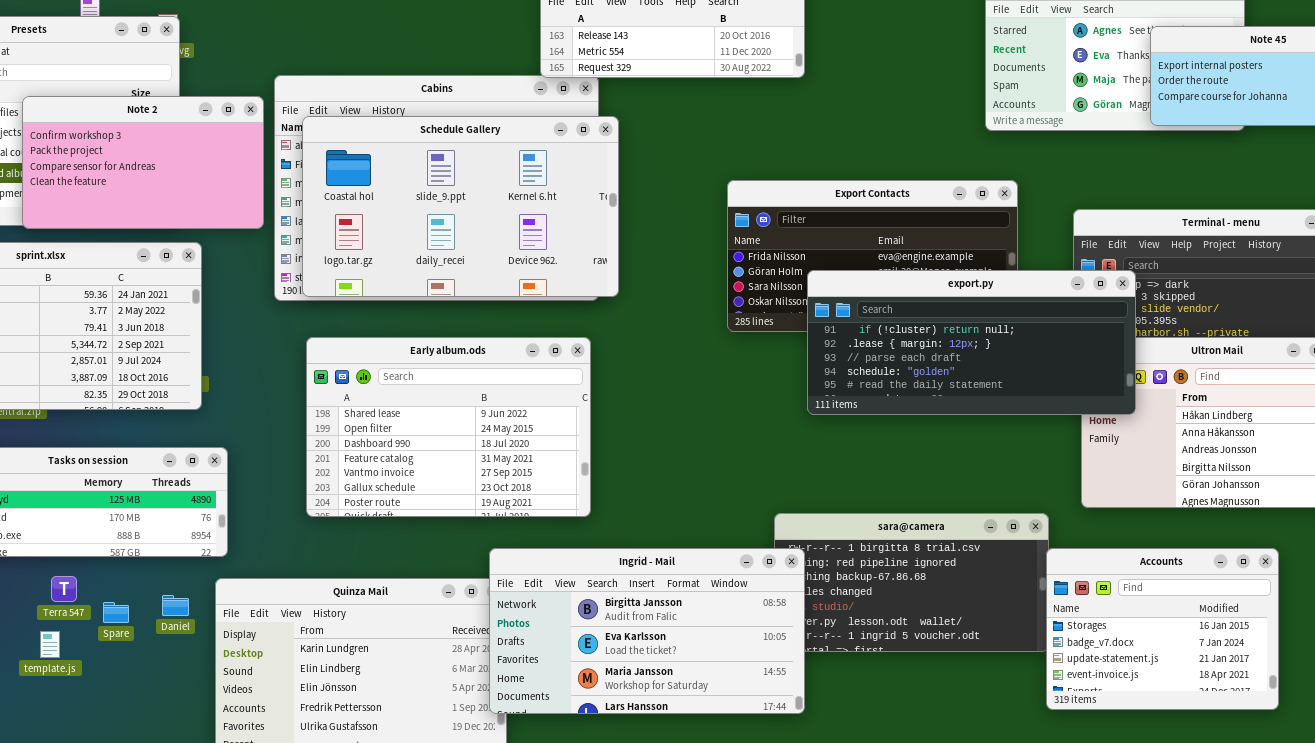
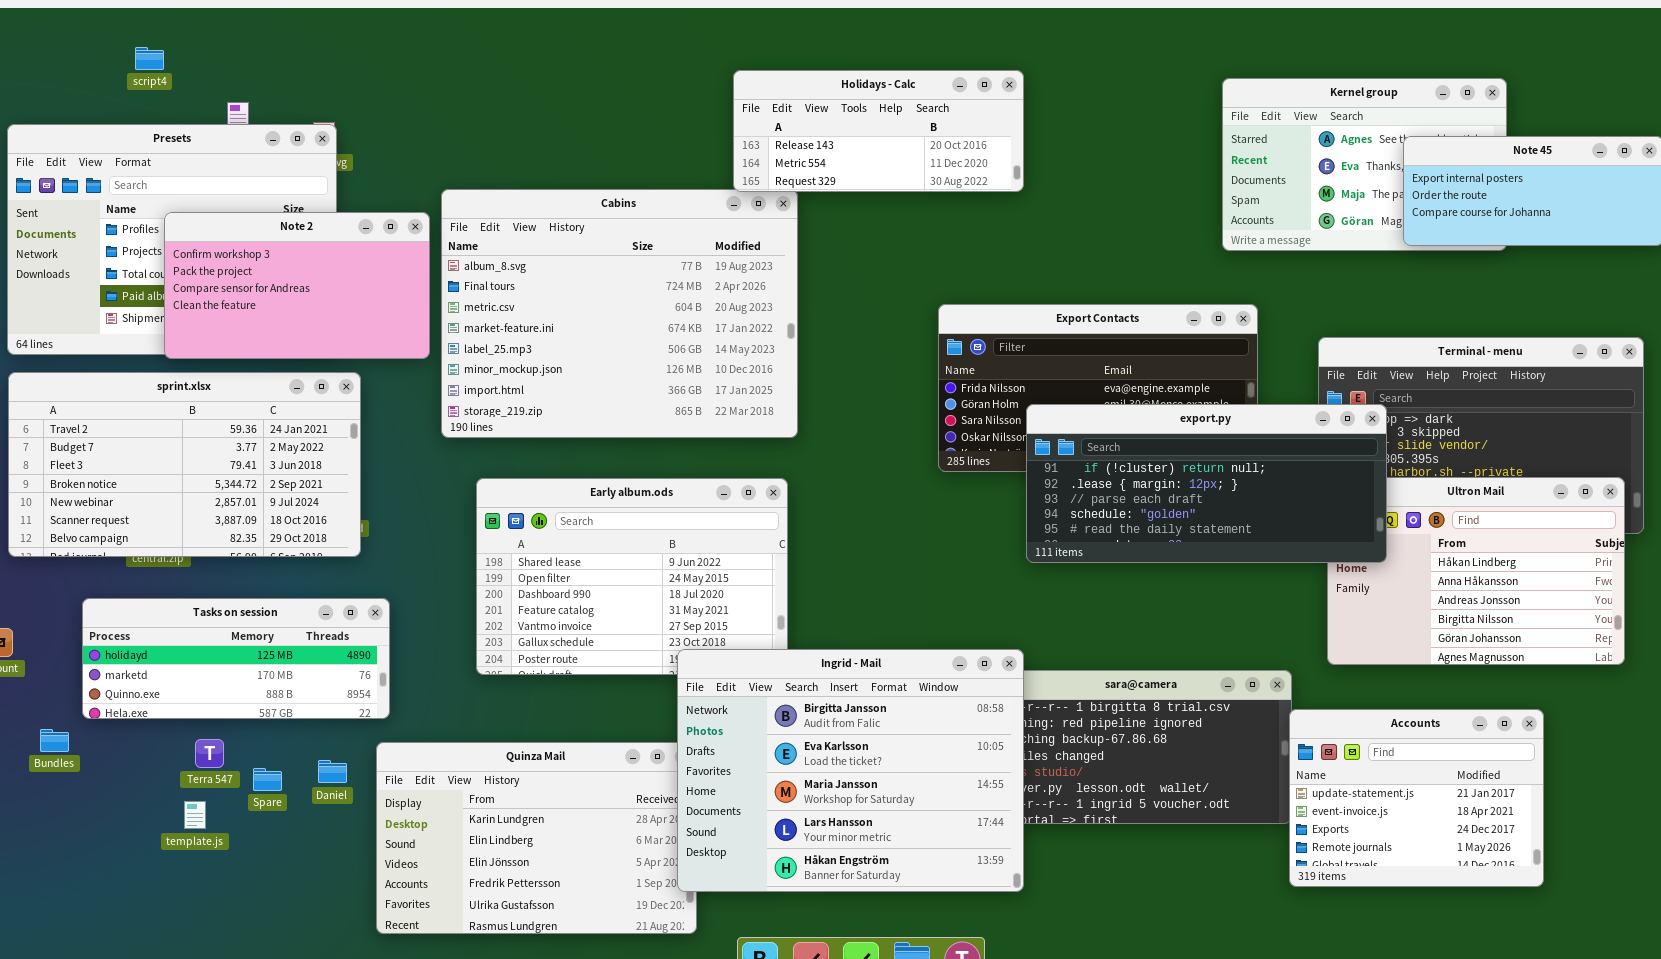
Schedule Gallery: [302,116,619,297] -> none, closed
Ingrid - Mail: [489,548,805,714] -> [677,649,1024,892], resized
Accounts: [1046,548,1279,710] -> [1289,709,1544,887], scrolled down 2 rows

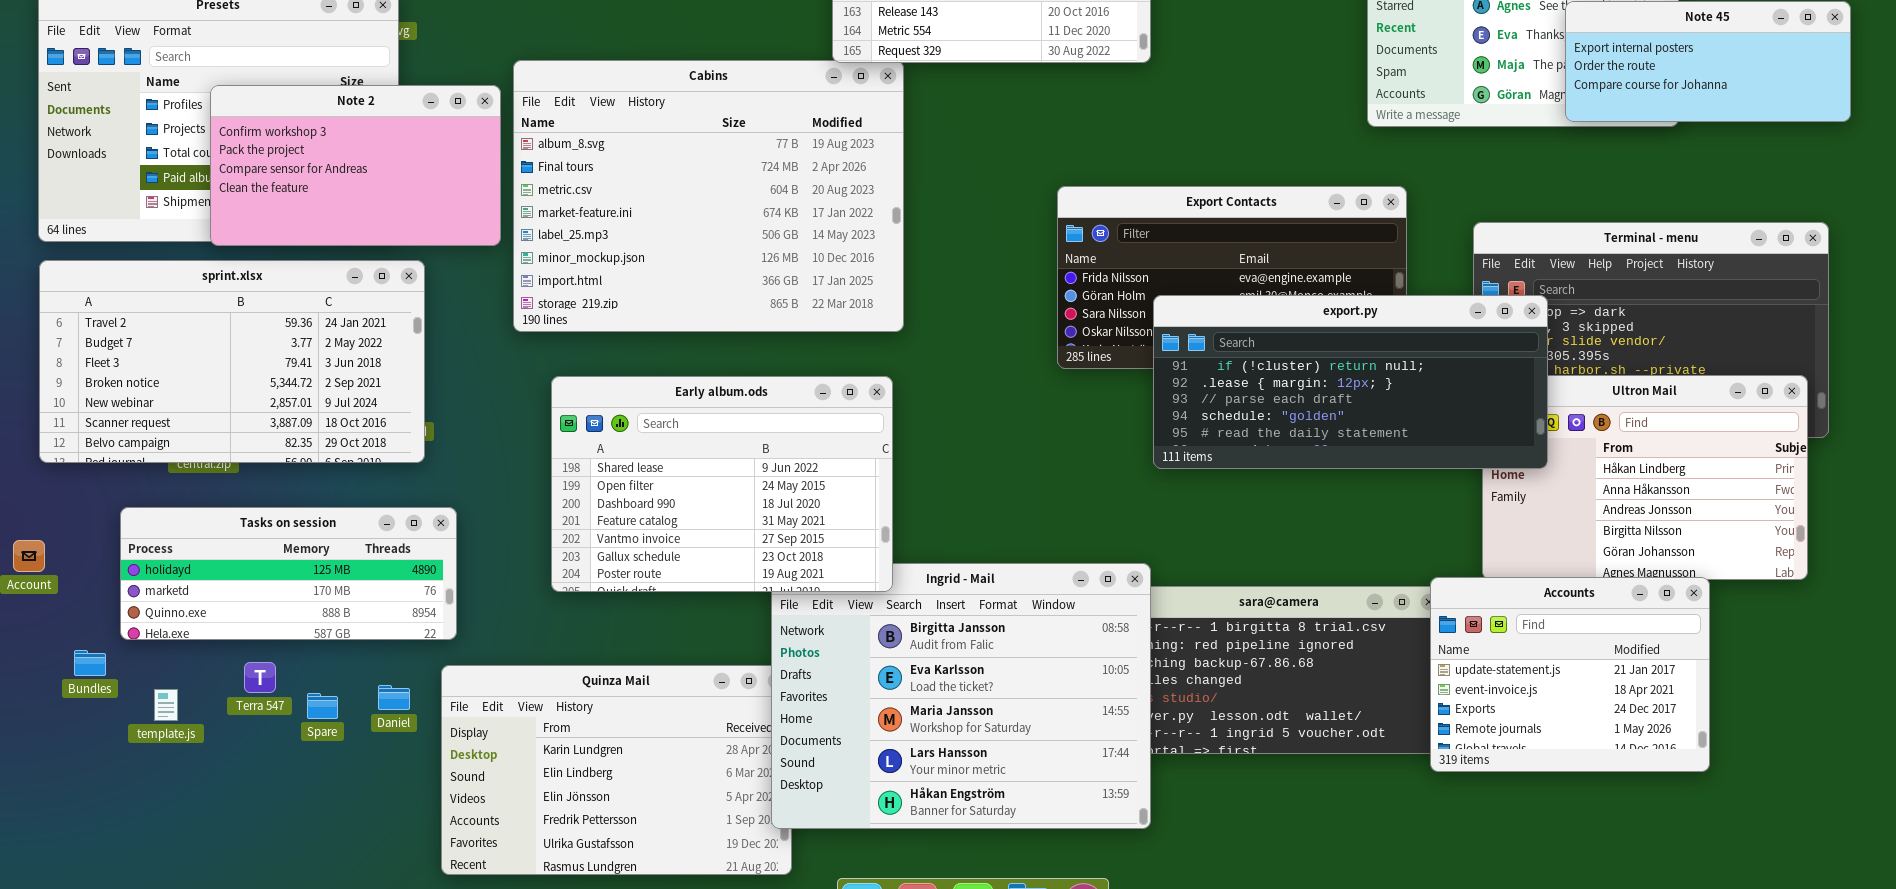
Early album.ods: [476,478,788,675] -> [551,376,893,592], raised
Accounts: [1289,709,1544,887] -> [1430,577,1710,772], moved
template.js: [184,801,206,829] -> [154,689,178,721], moved

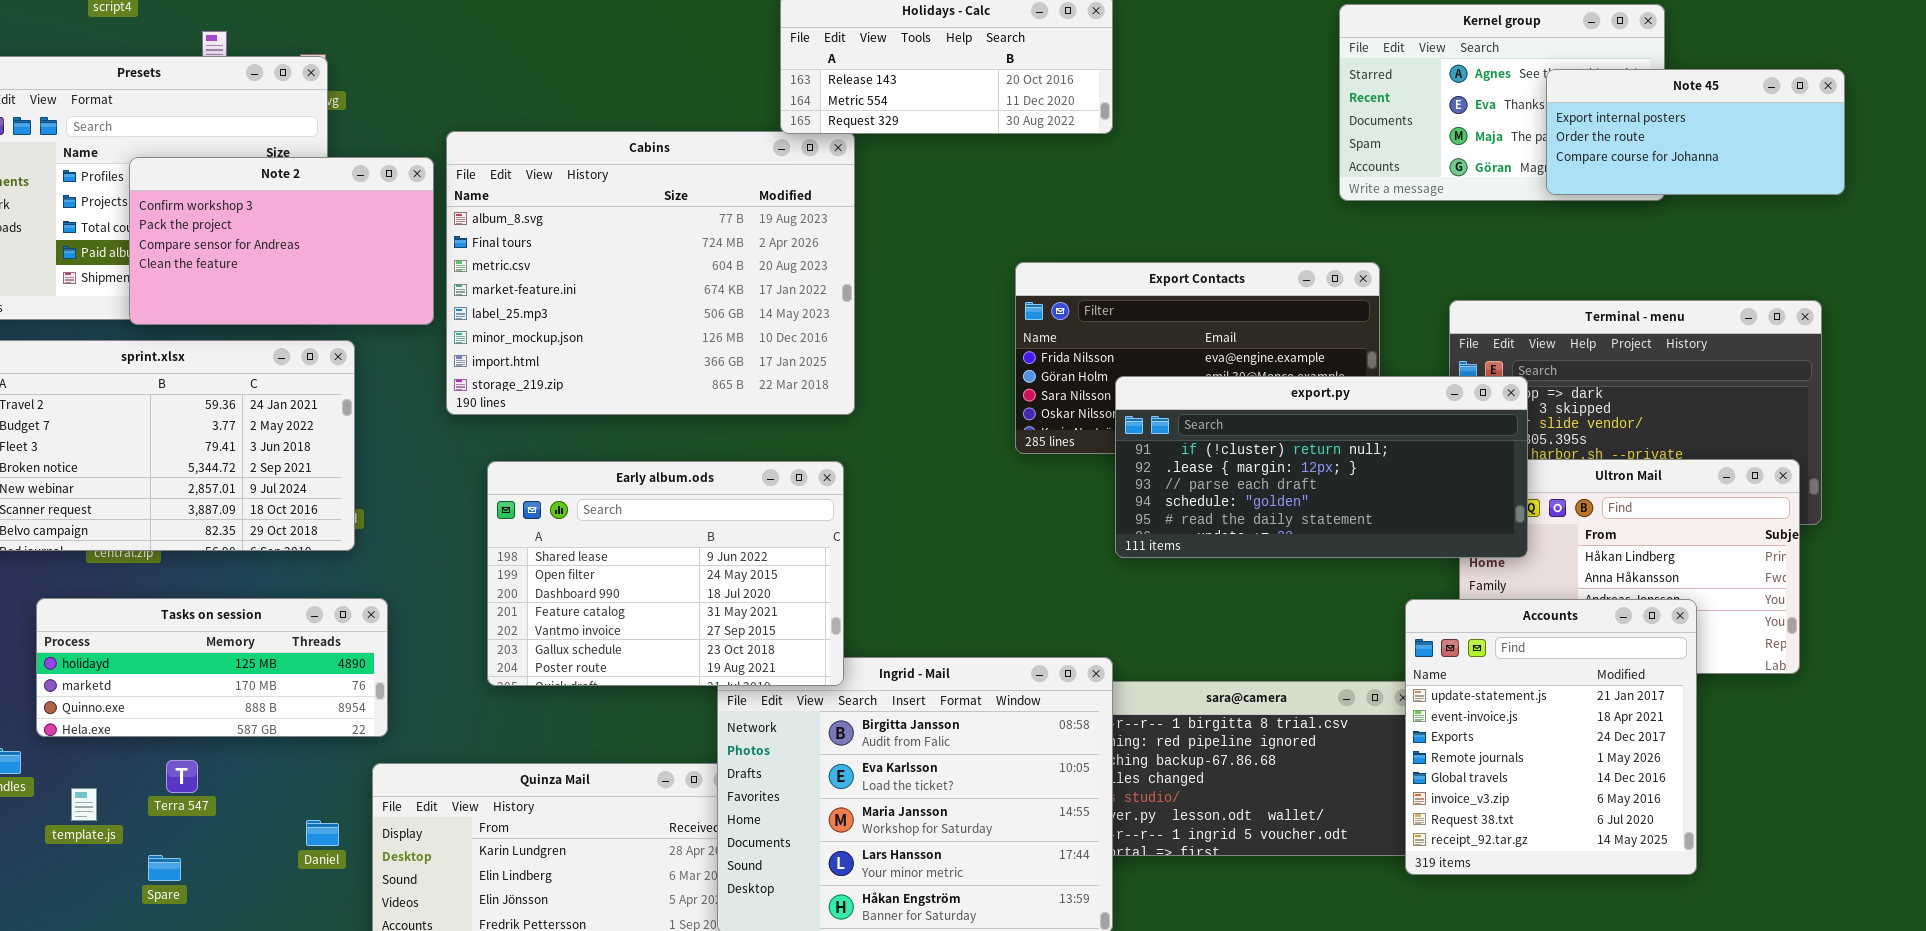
Accounts: [1430,577,1710,772] -> [1405,599,1697,875], resized
Daniel: [378,685,410,710] -> [306,820,339,846], moved
Spare: [307,693,338,719] -> [148,855,181,881], moved

